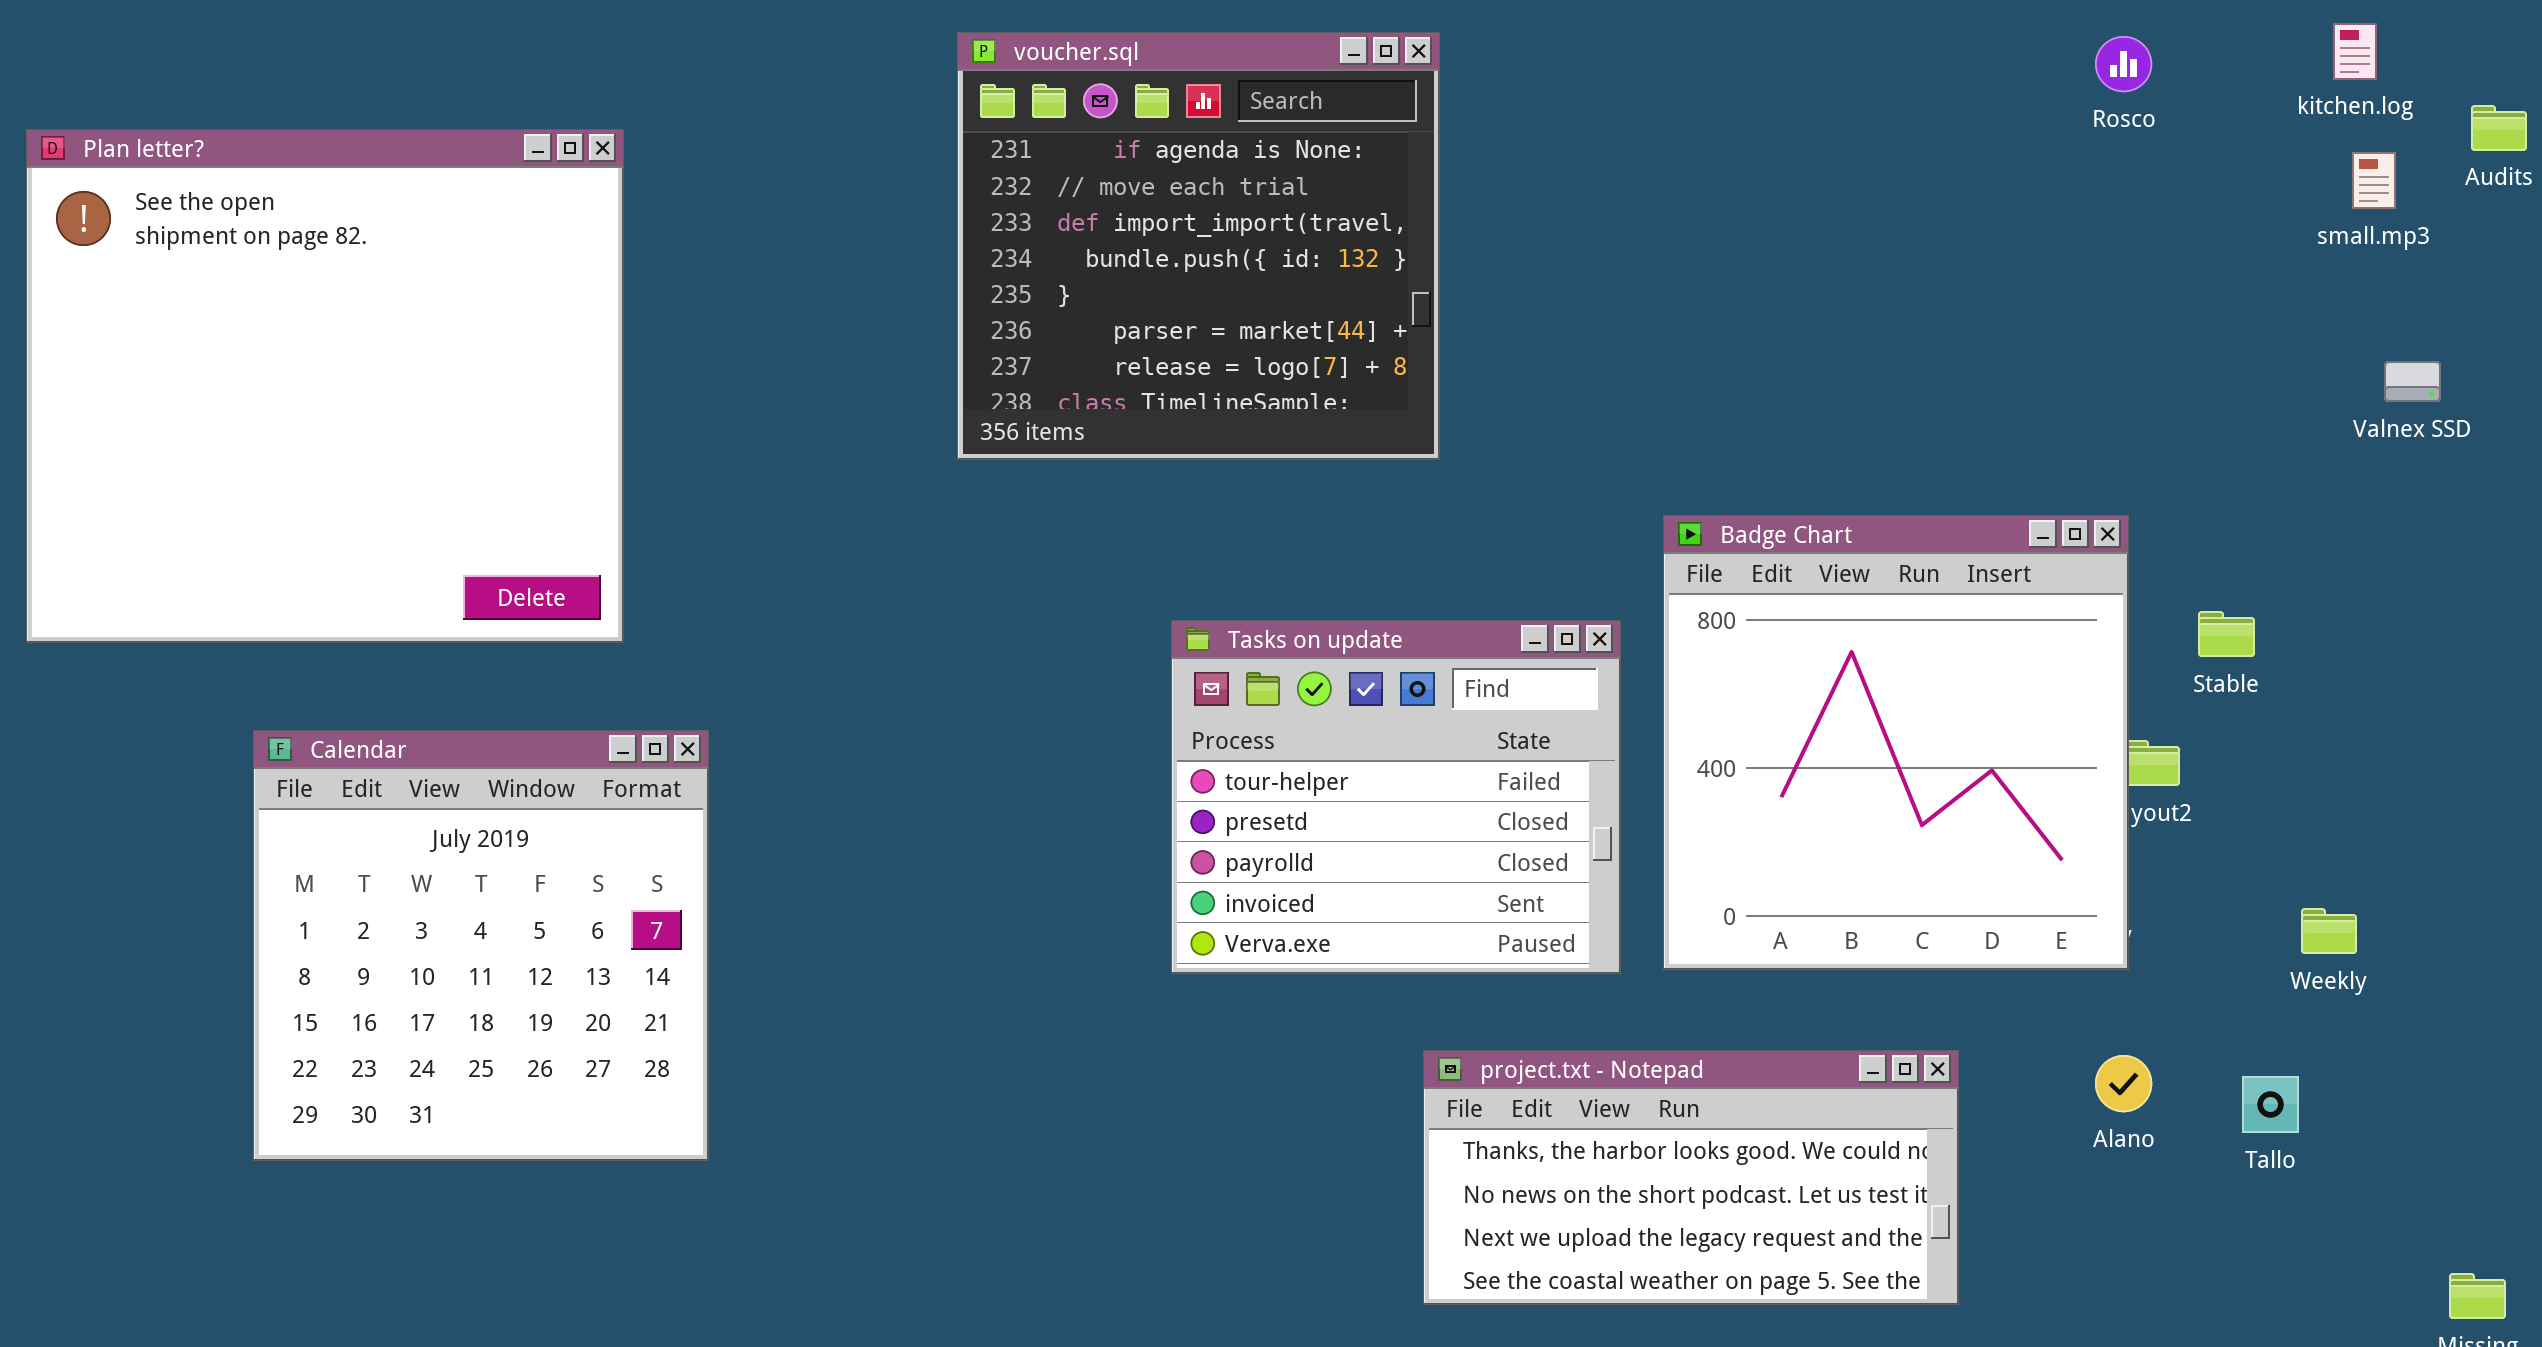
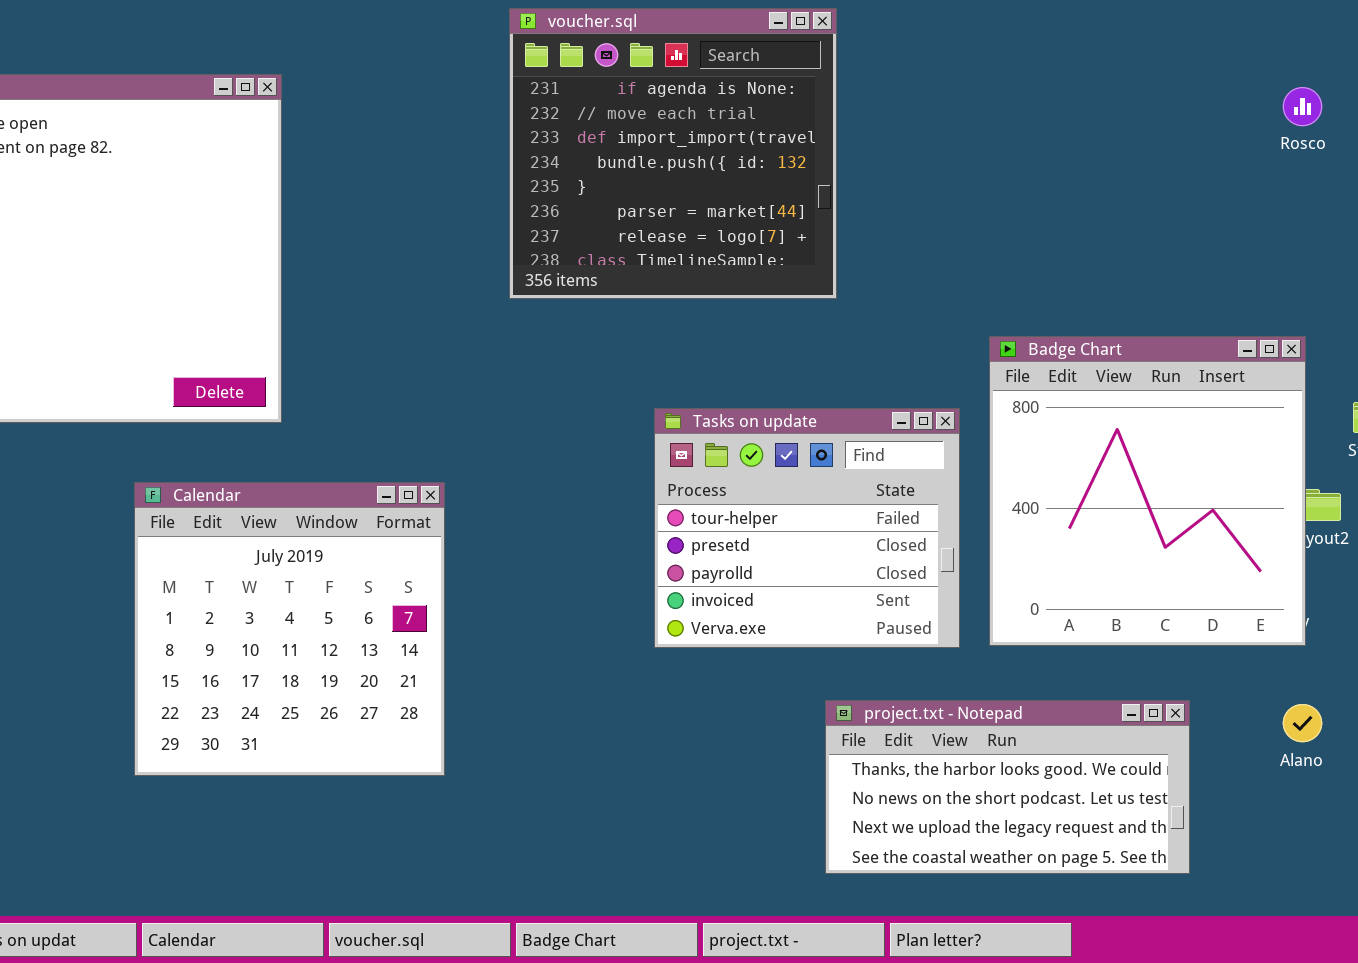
Rosco: [2095,36,2152,92] -> [1283,87,1322,126], moved
Calendar: [253,730,709,1161] -> [134,482,445,776], moved

